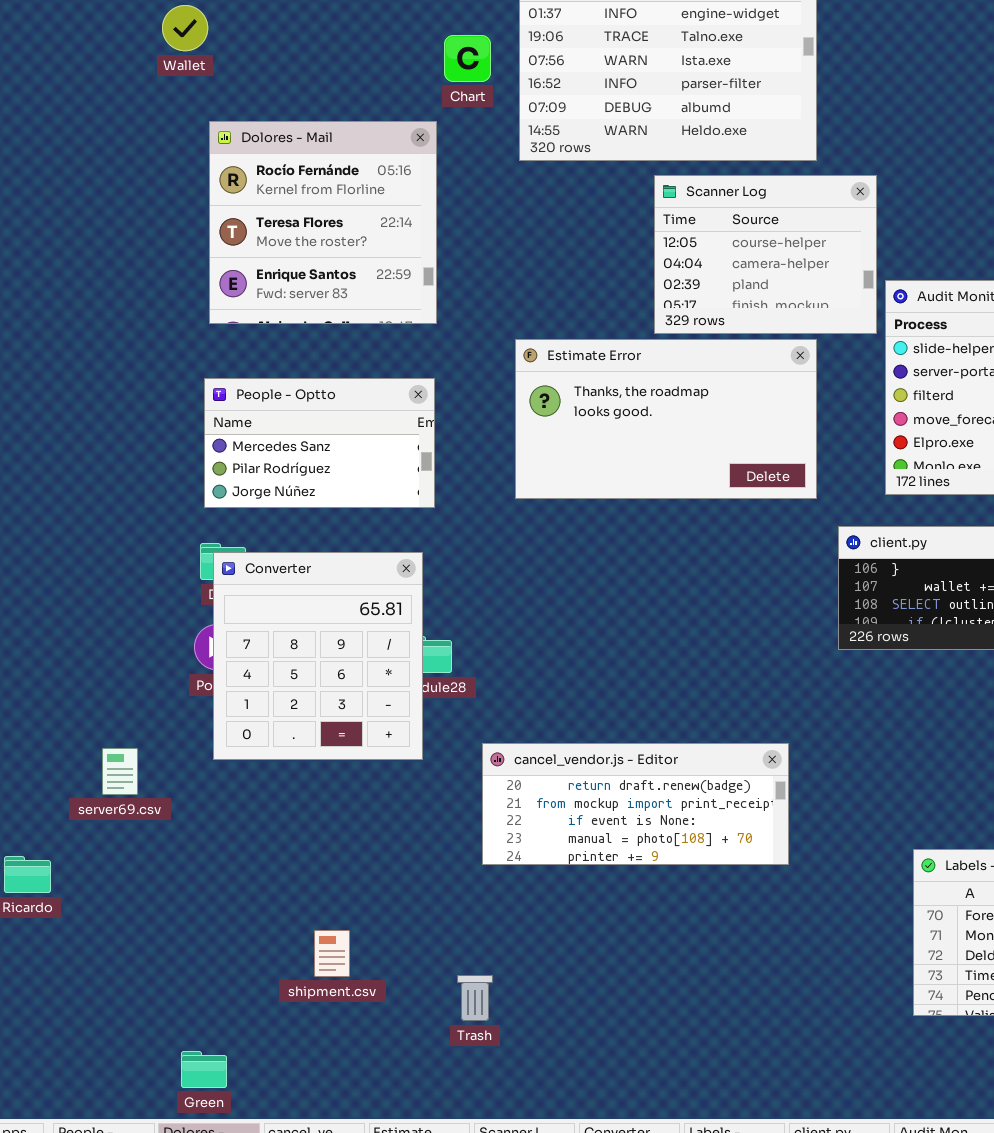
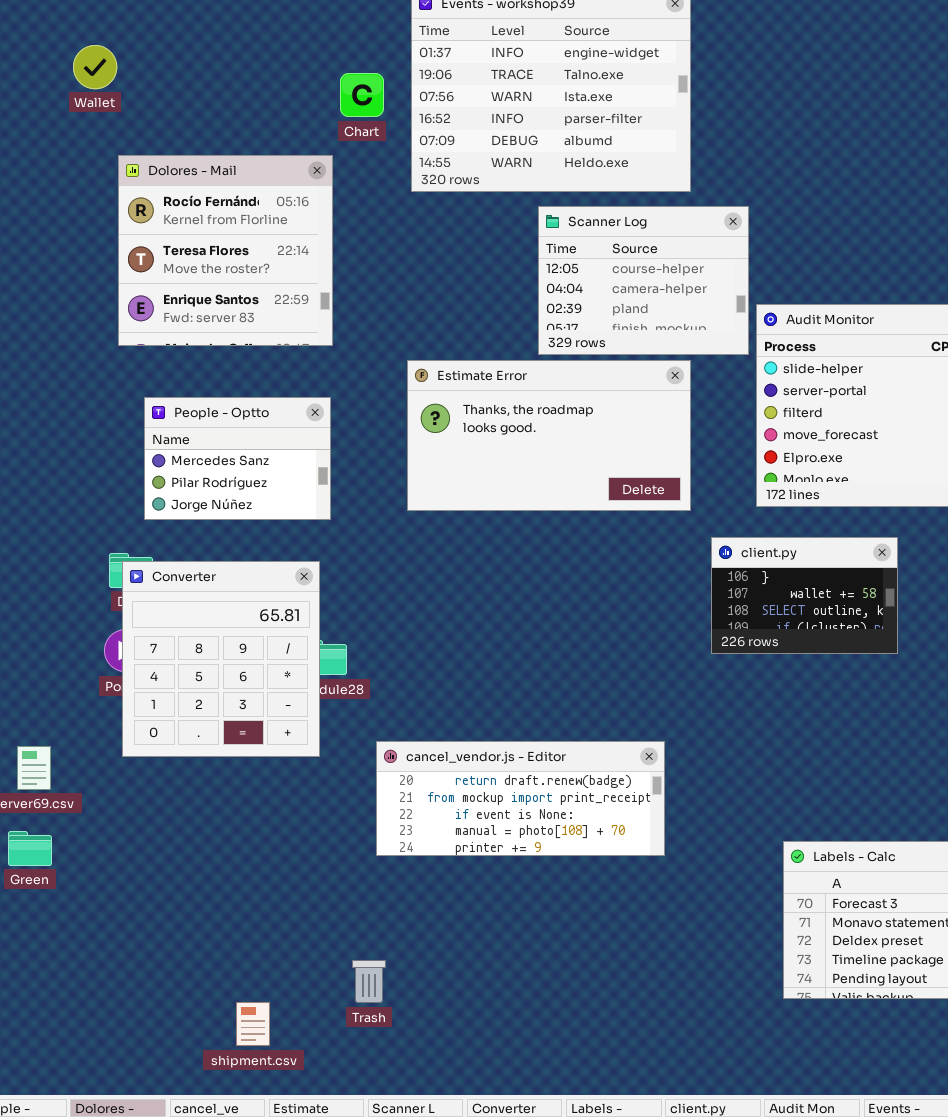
People - Optto: [204,378,435,508] -> [144,397,331,520], resized
shipment.csv: [314,930,350,977] -> [236,1002,270,1046], moved
Green: [181,1051,227,1088] -> [8,831,52,866], moved

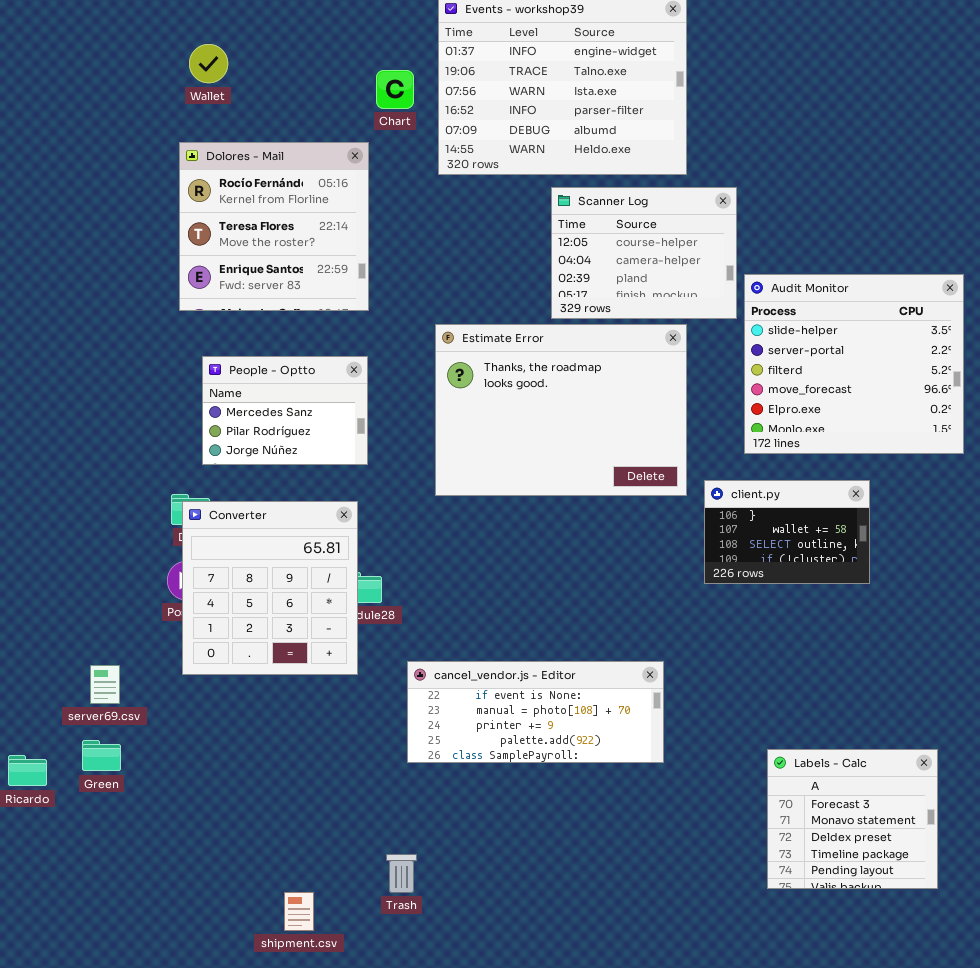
Wallet: [73,45,117,89] -> [189,44,228,83], moved
Estimate Error: [407,360,691,511] -> [435,324,687,496], resized
cancel_vendor.js - Editor: [376,741,665,856] -> [407,661,664,763], scrolled down 2 rows

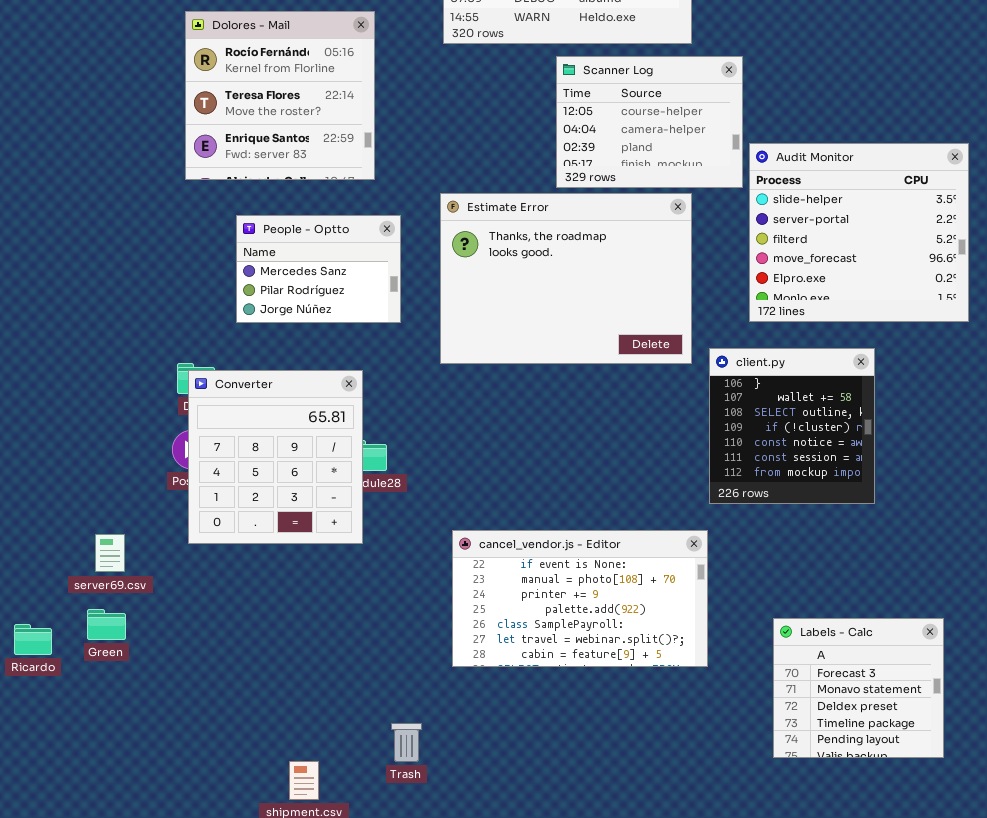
People - Optto: [202,356,368,465] -> [236,215,401,323], moved
client.py: [704,480,870,584] -> [709,348,875,504], resized
cancel_vendor.js - Editor: [407,661,664,763] -> [452,530,708,667], moved, resized

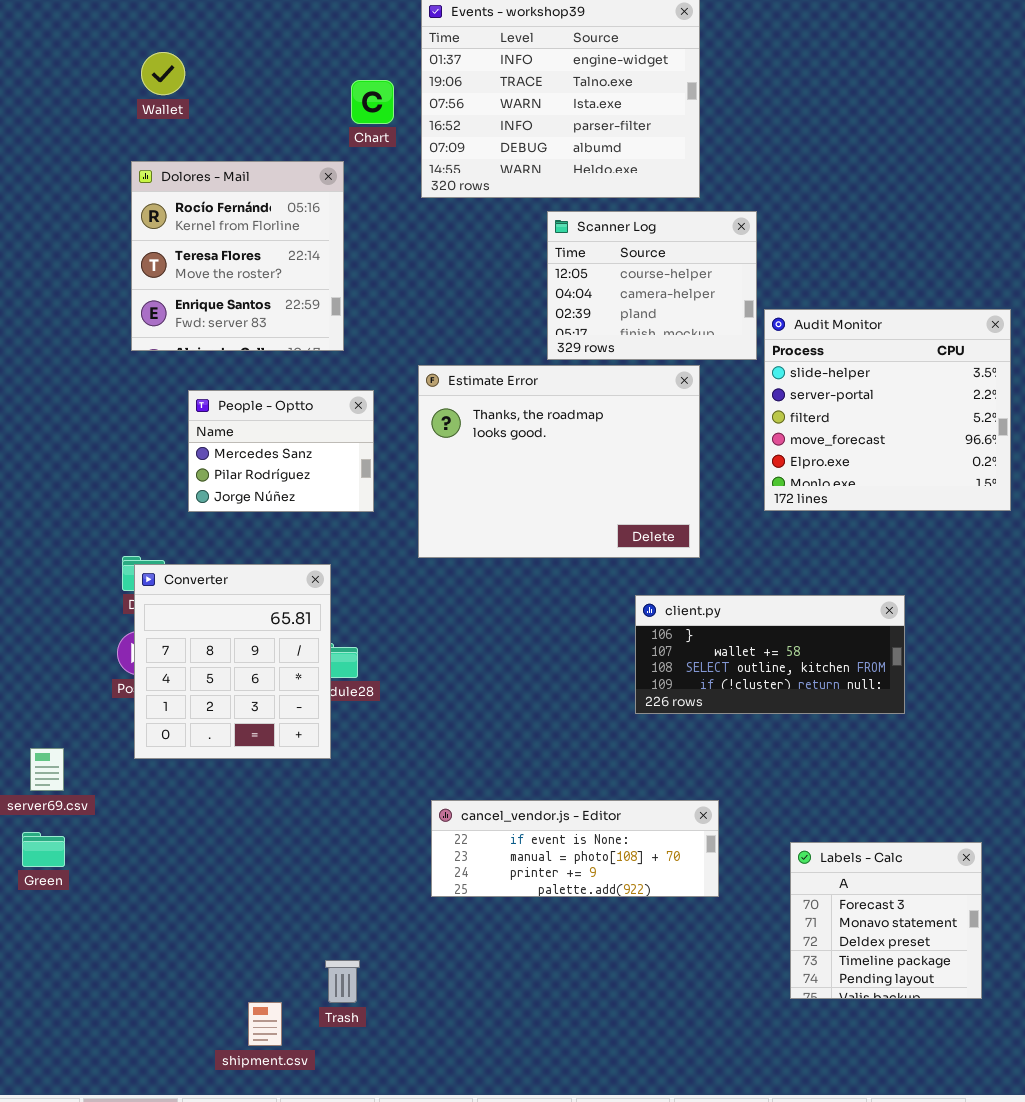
client.py: [709,348,875,504] -> [635,595,905,714], resized
cancel_vendor.js - Editor: [452,530,708,667] -> [431,800,719,897], resized
Trash: [391,723,422,762] -> [325,960,360,1003], moved

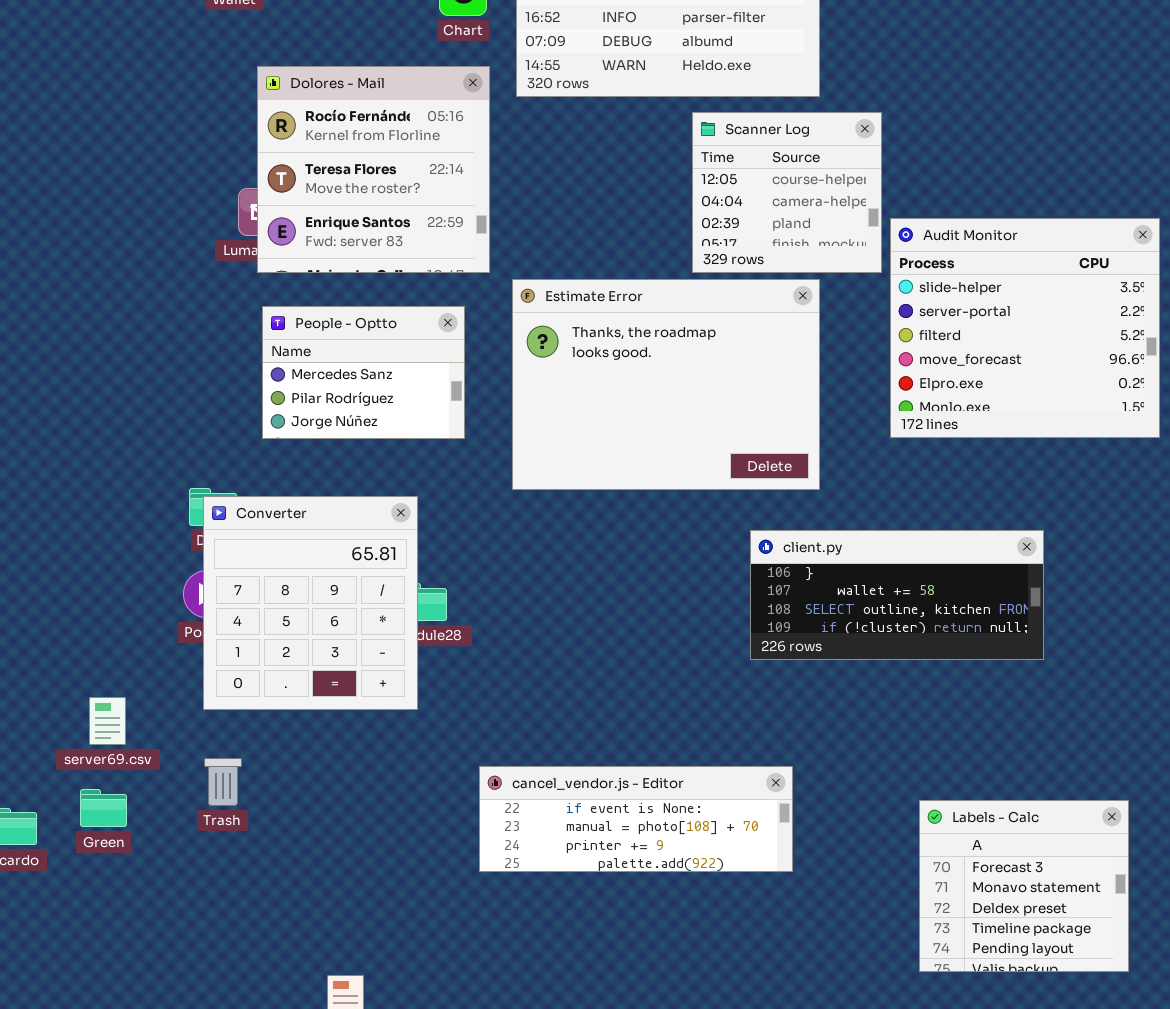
Dolores - Mail: [131,161,344,351] -> [257,66,490,273], moved
Scanner Log: [547,211,757,360] -> [692,112,882,273], resized
cancel_vendor.js - Editor: [431,800,719,897] -> [479,766,793,872], moved
Trash: [325,960,360,1003] -> [204,758,242,806], moved

